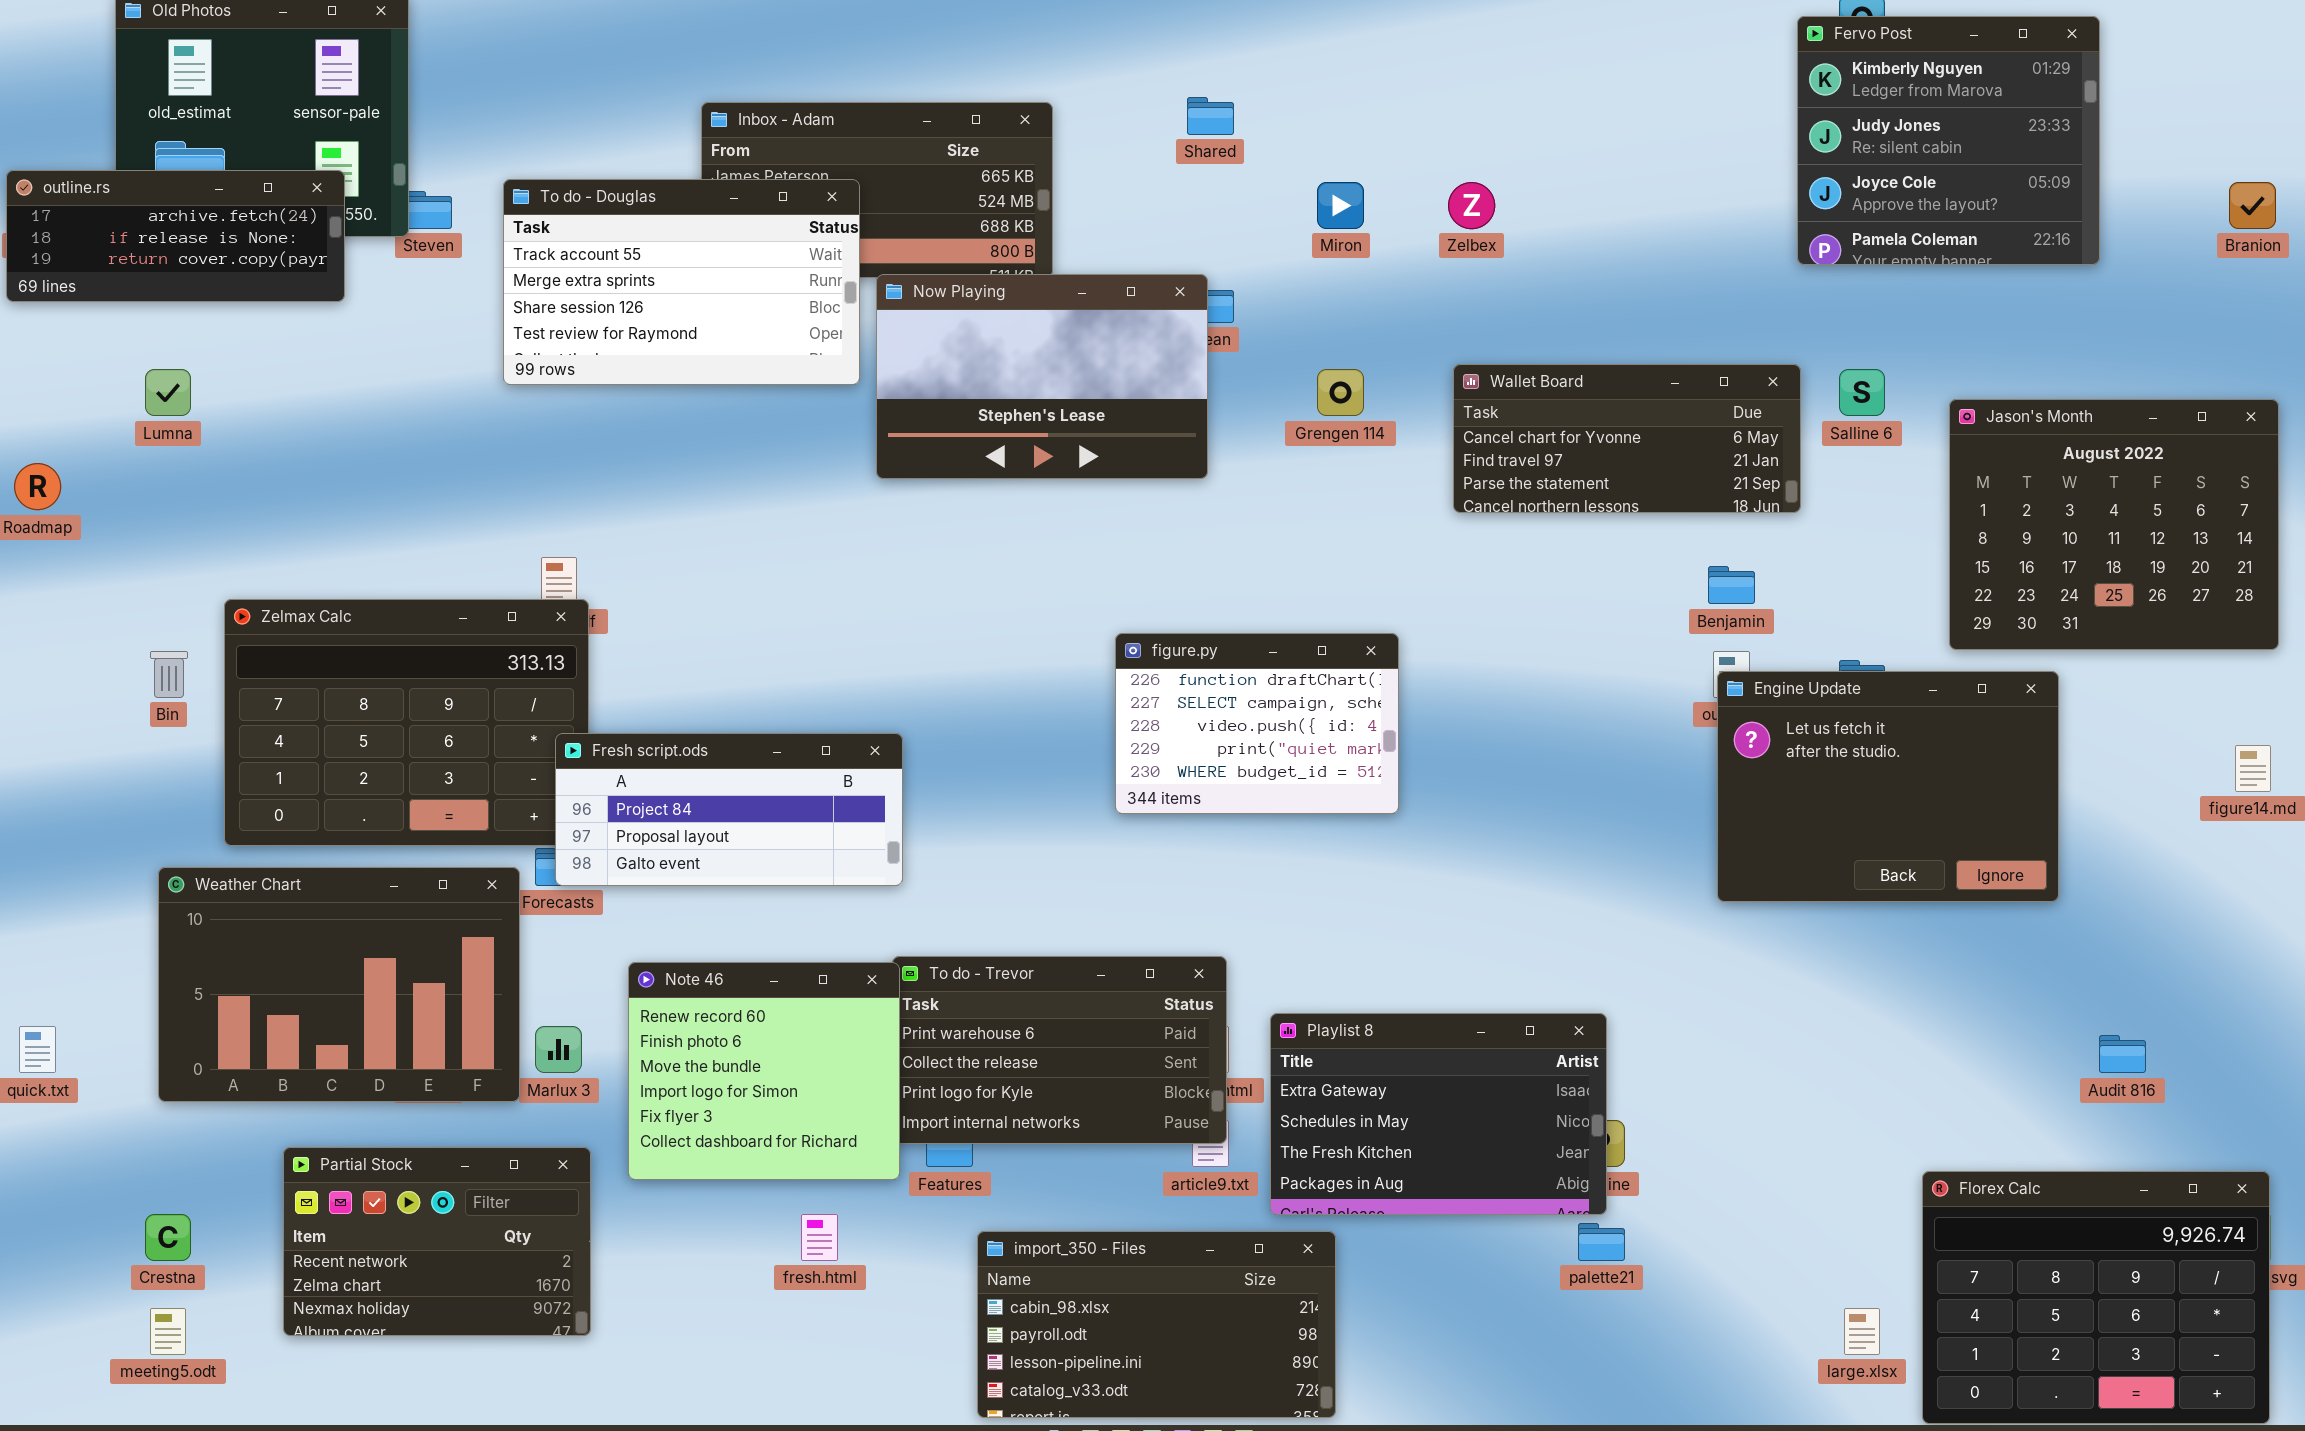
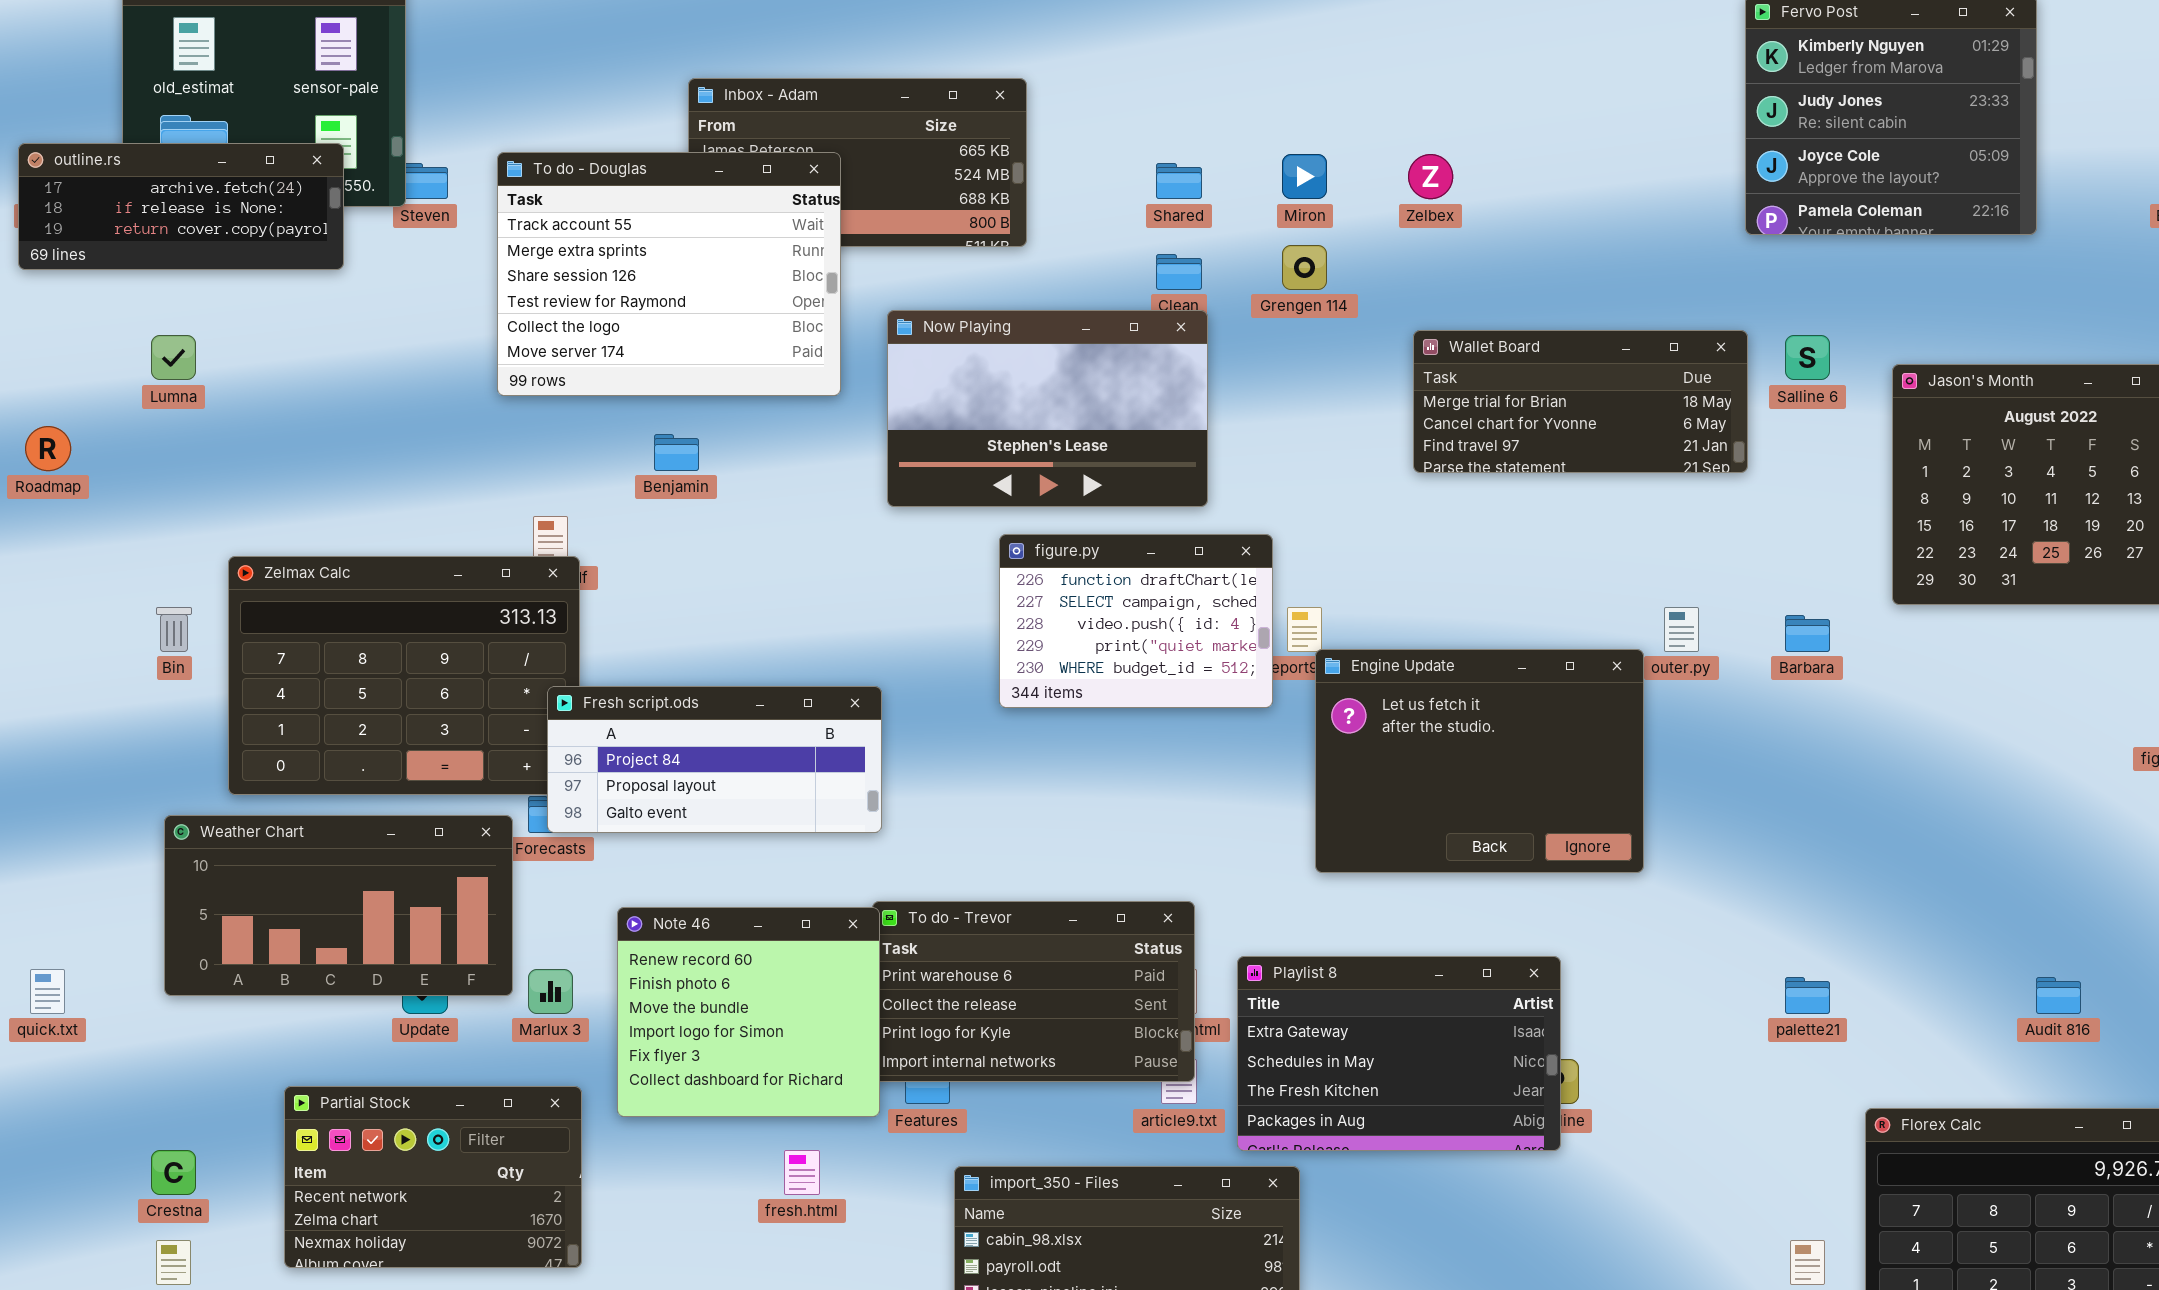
Shared: [1187,97,1234,135] -> [1156,163,1202,199], moved
To do - Douglas: [503,179,860,385] -> [497,152,841,396], resized
Now Playing: [876,274,1208,479] -> [887,310,1208,507], moved
Wallet Board: [1453,364,1801,513] -> [1413,330,1748,473], scrolled up 1 row
Grengen 114: [1317,369,1364,416] -> [1282,245,1327,290], moved
Benjamin: [1708,566,1755,604] -> [654,434,699,471], moved
figure.py: [1115,633,1399,814] -> [999,534,1273,708], moved
Engine Update: [1717,671,2059,902] -> [1315,649,1644,873], moved
Weather Chart: [158,867,520,1102] -> [164,815,513,996], resized
palette21: [1578,1223,1625,1261] -> [1785,977,1830,1014], moved

